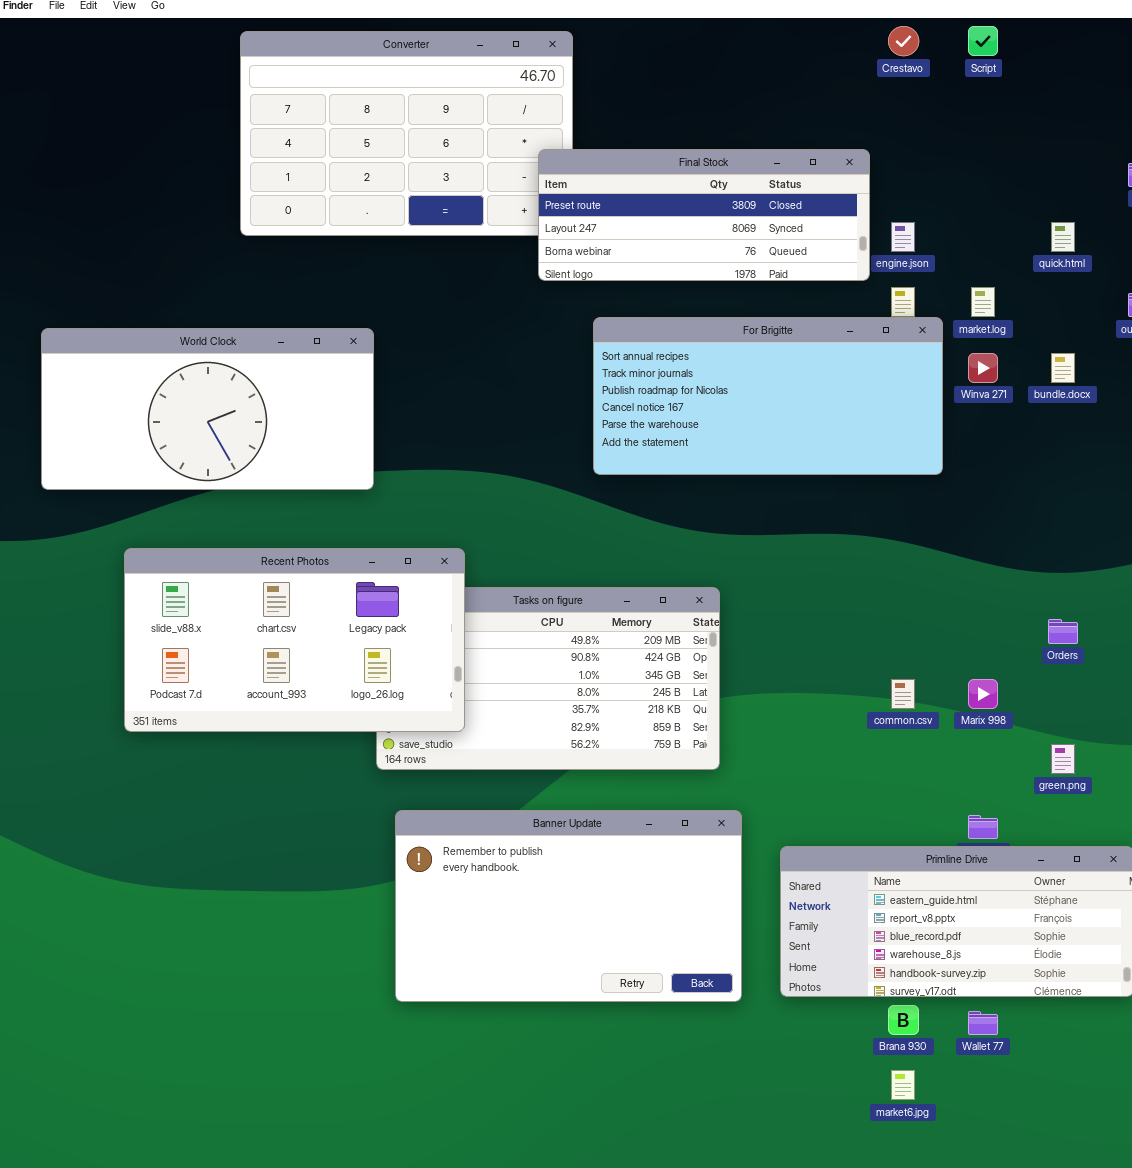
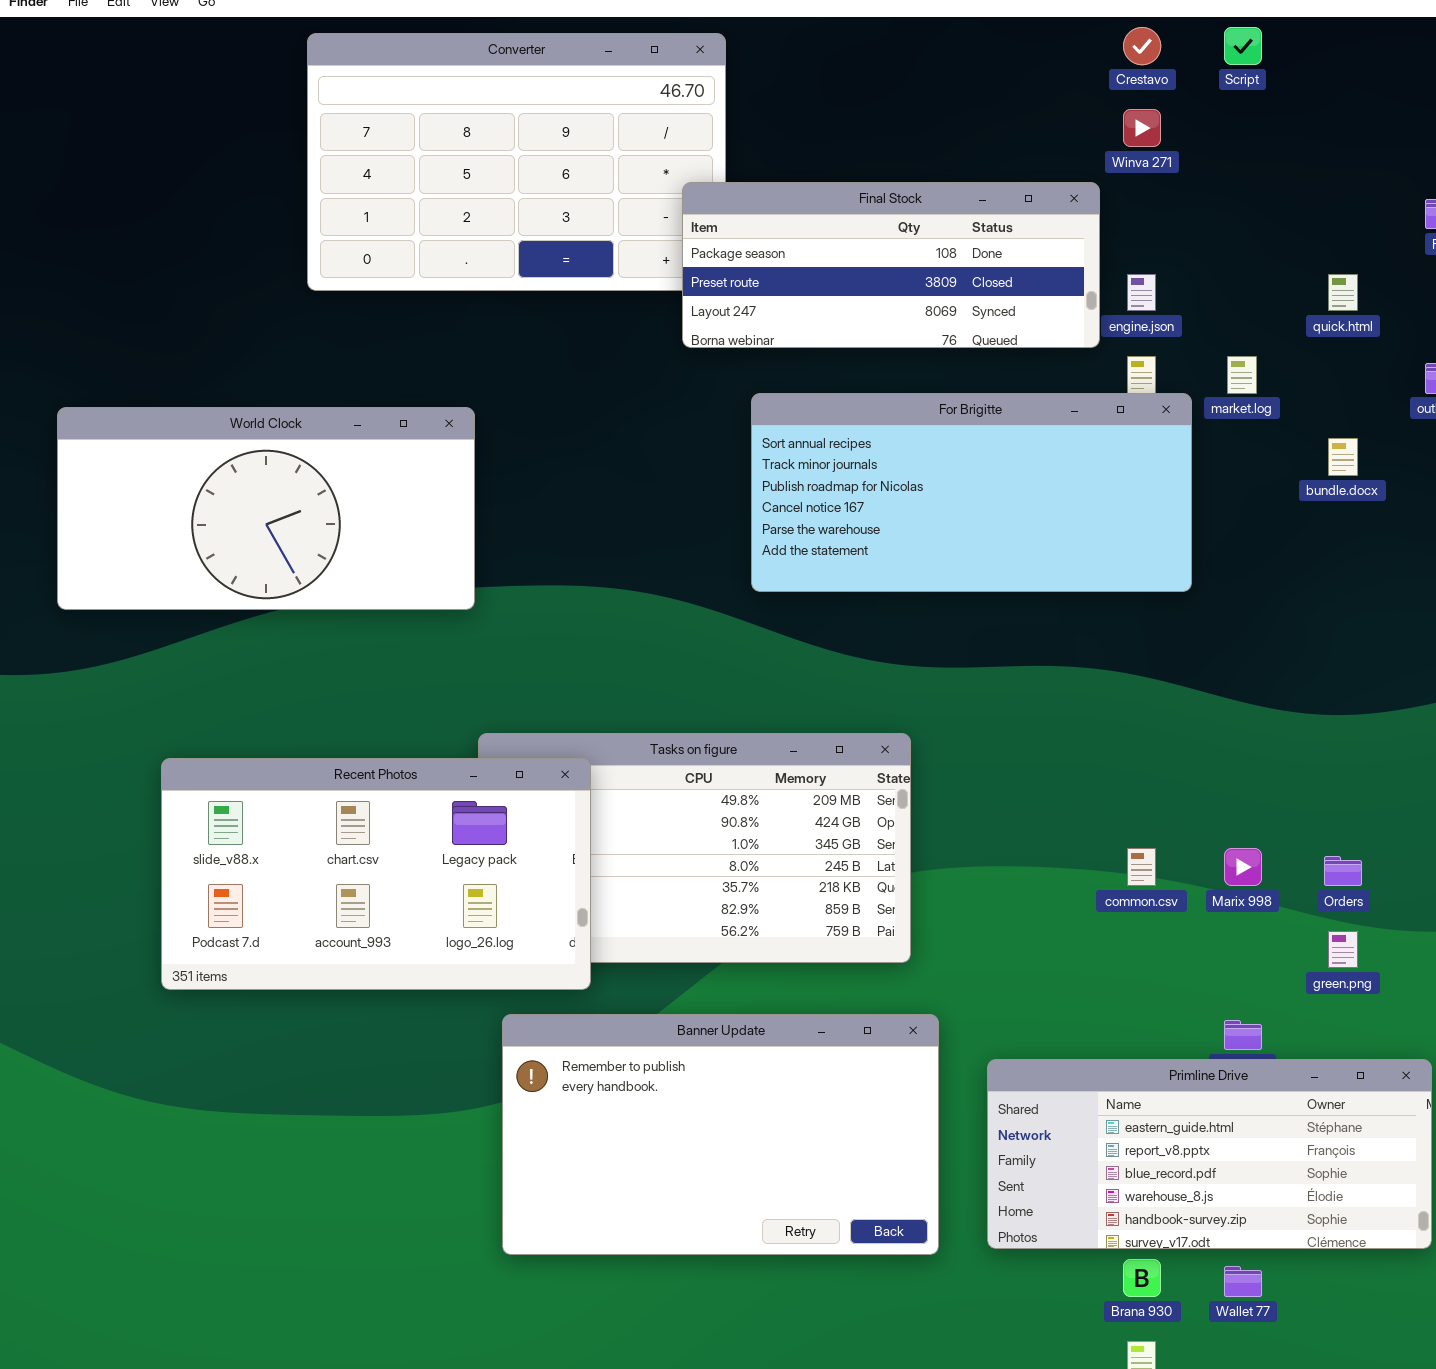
Final Stock: [538,149,870,281] -> [682,182,1100,348], scrolled up 1 row
Winva 271: [968,353,998,383] -> [1123,109,1161,147], moved
Recent Photos: [124,548,465,732] -> [161,758,591,990], moved
Orders: [1048,619,1078,644] -> [1324,856,1362,886], moved

